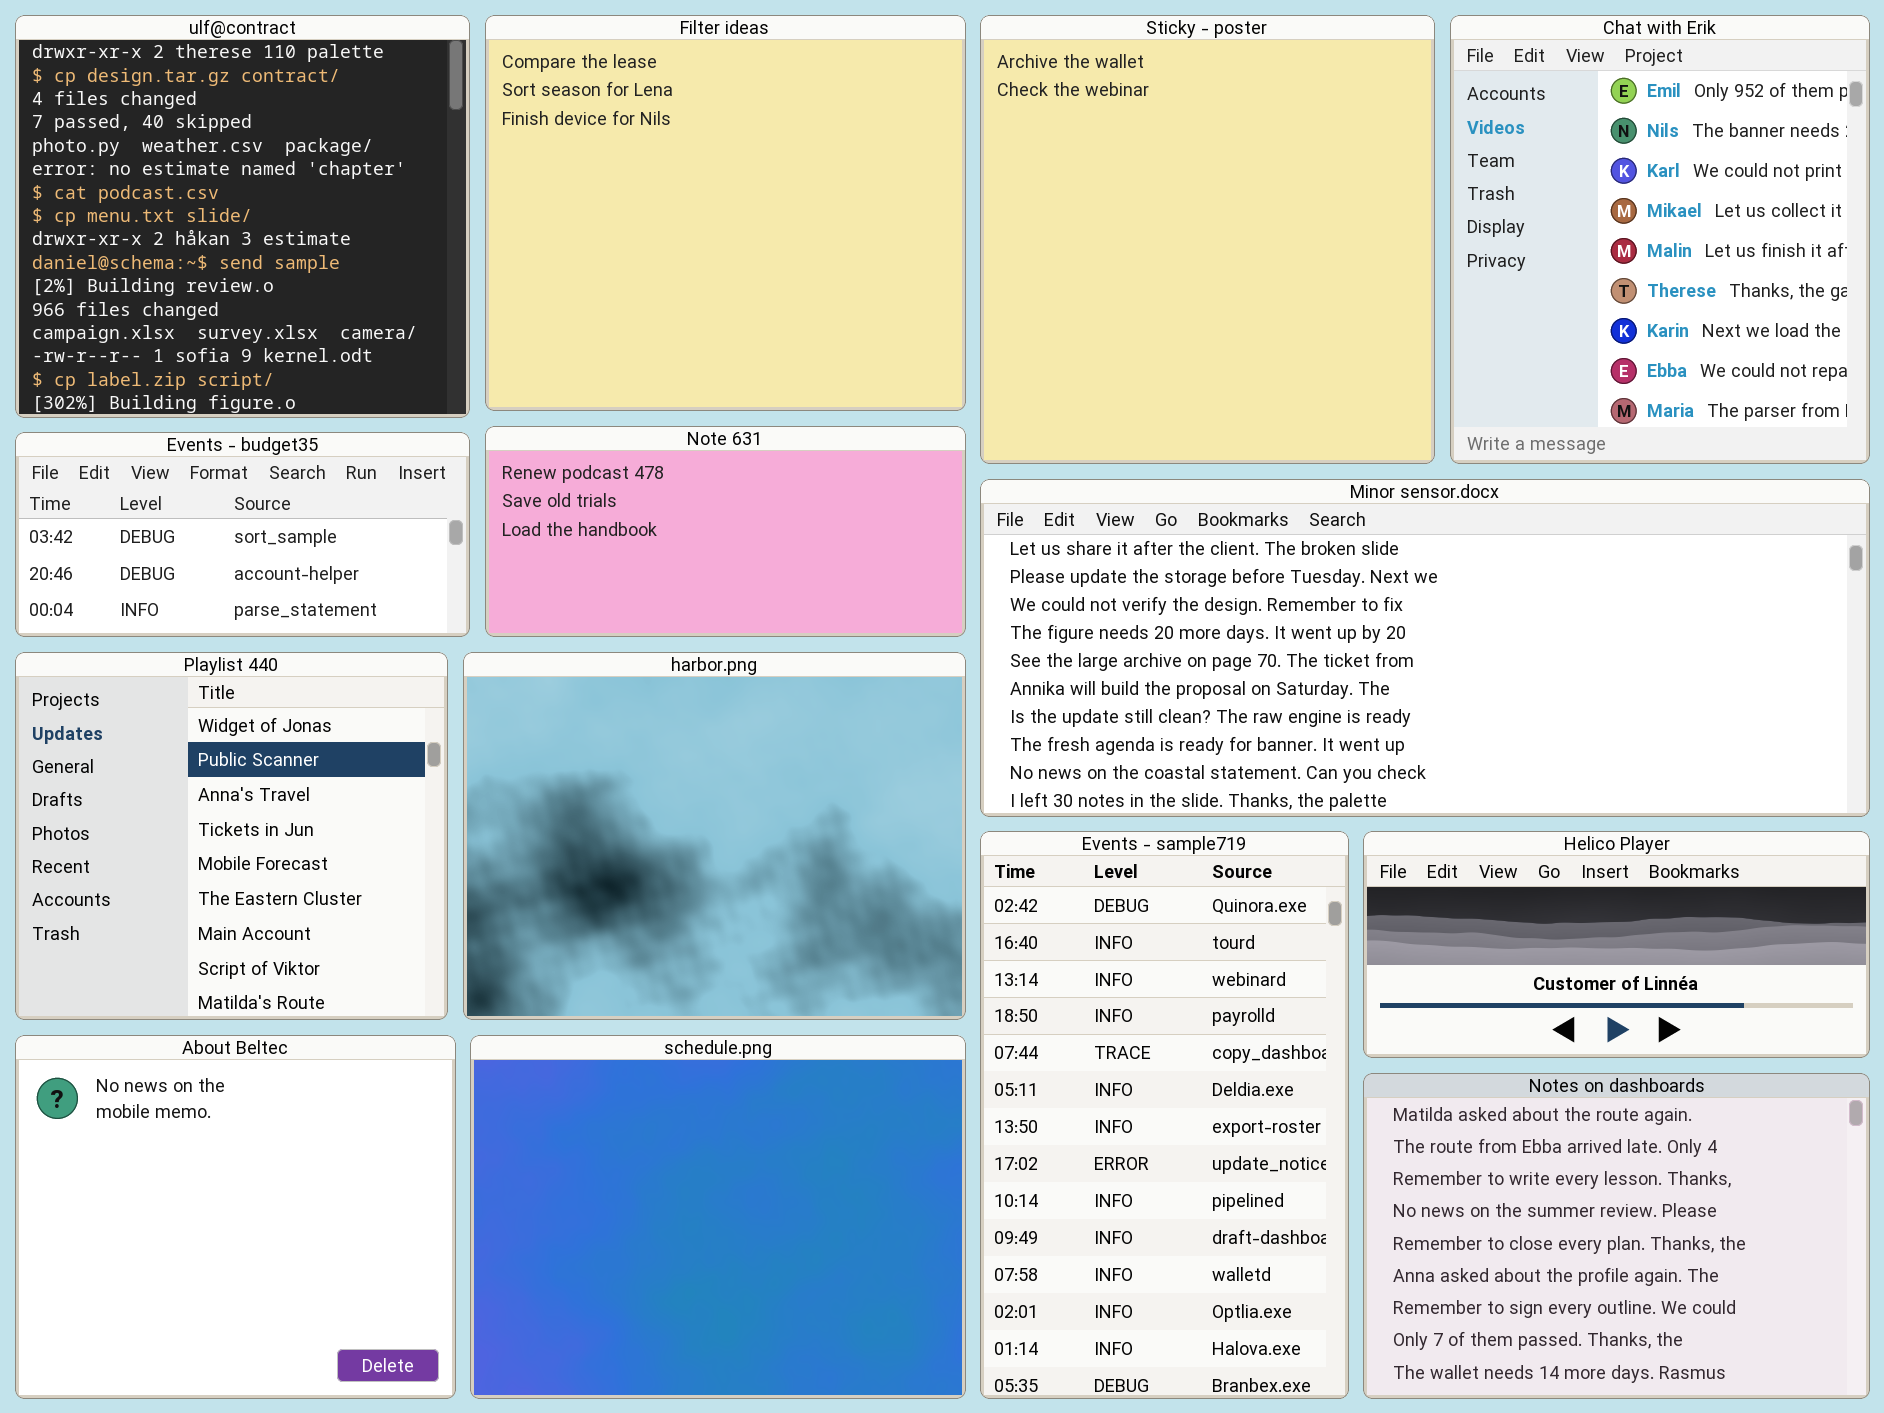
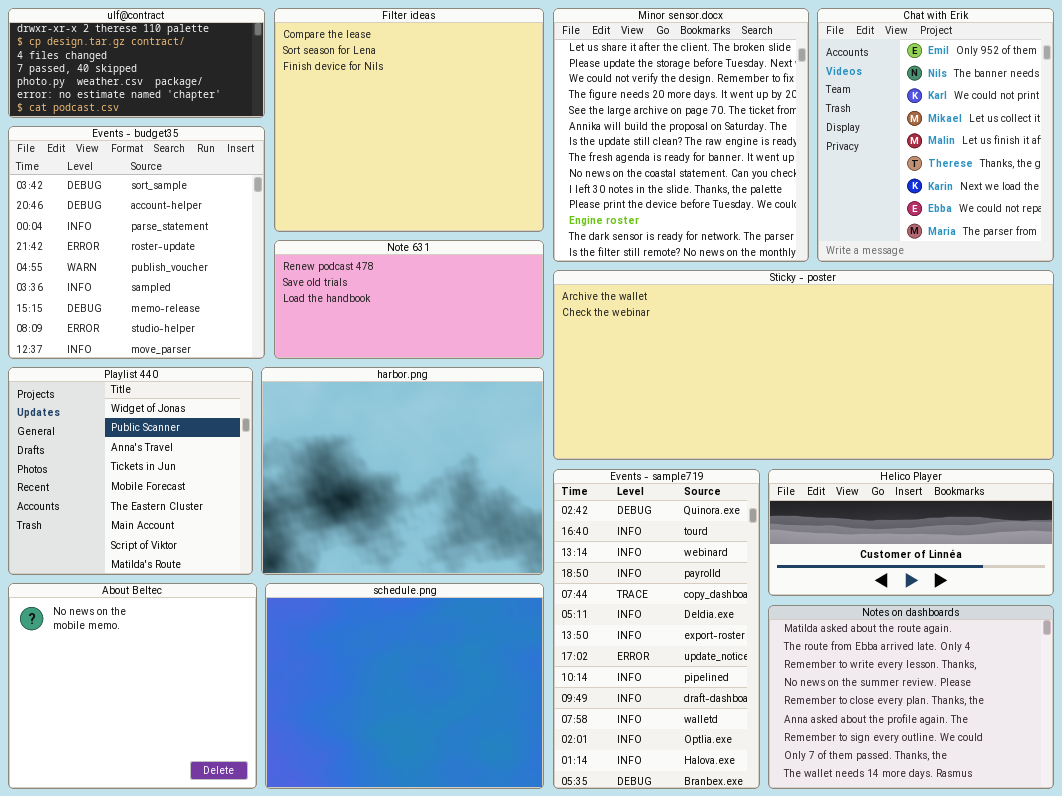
ulf@contract: [15,15,470,418] -> [8,8,265,118], resized
Sticky - poster: [980,15,1435,464] -> [553,270,1054,460], moved, resized
Events - budget35: [15,432,470,637] -> [8,126,265,359], resized
Minor sensor.docx: [980,479,1870,817] -> [553,8,809,262], moved, resized

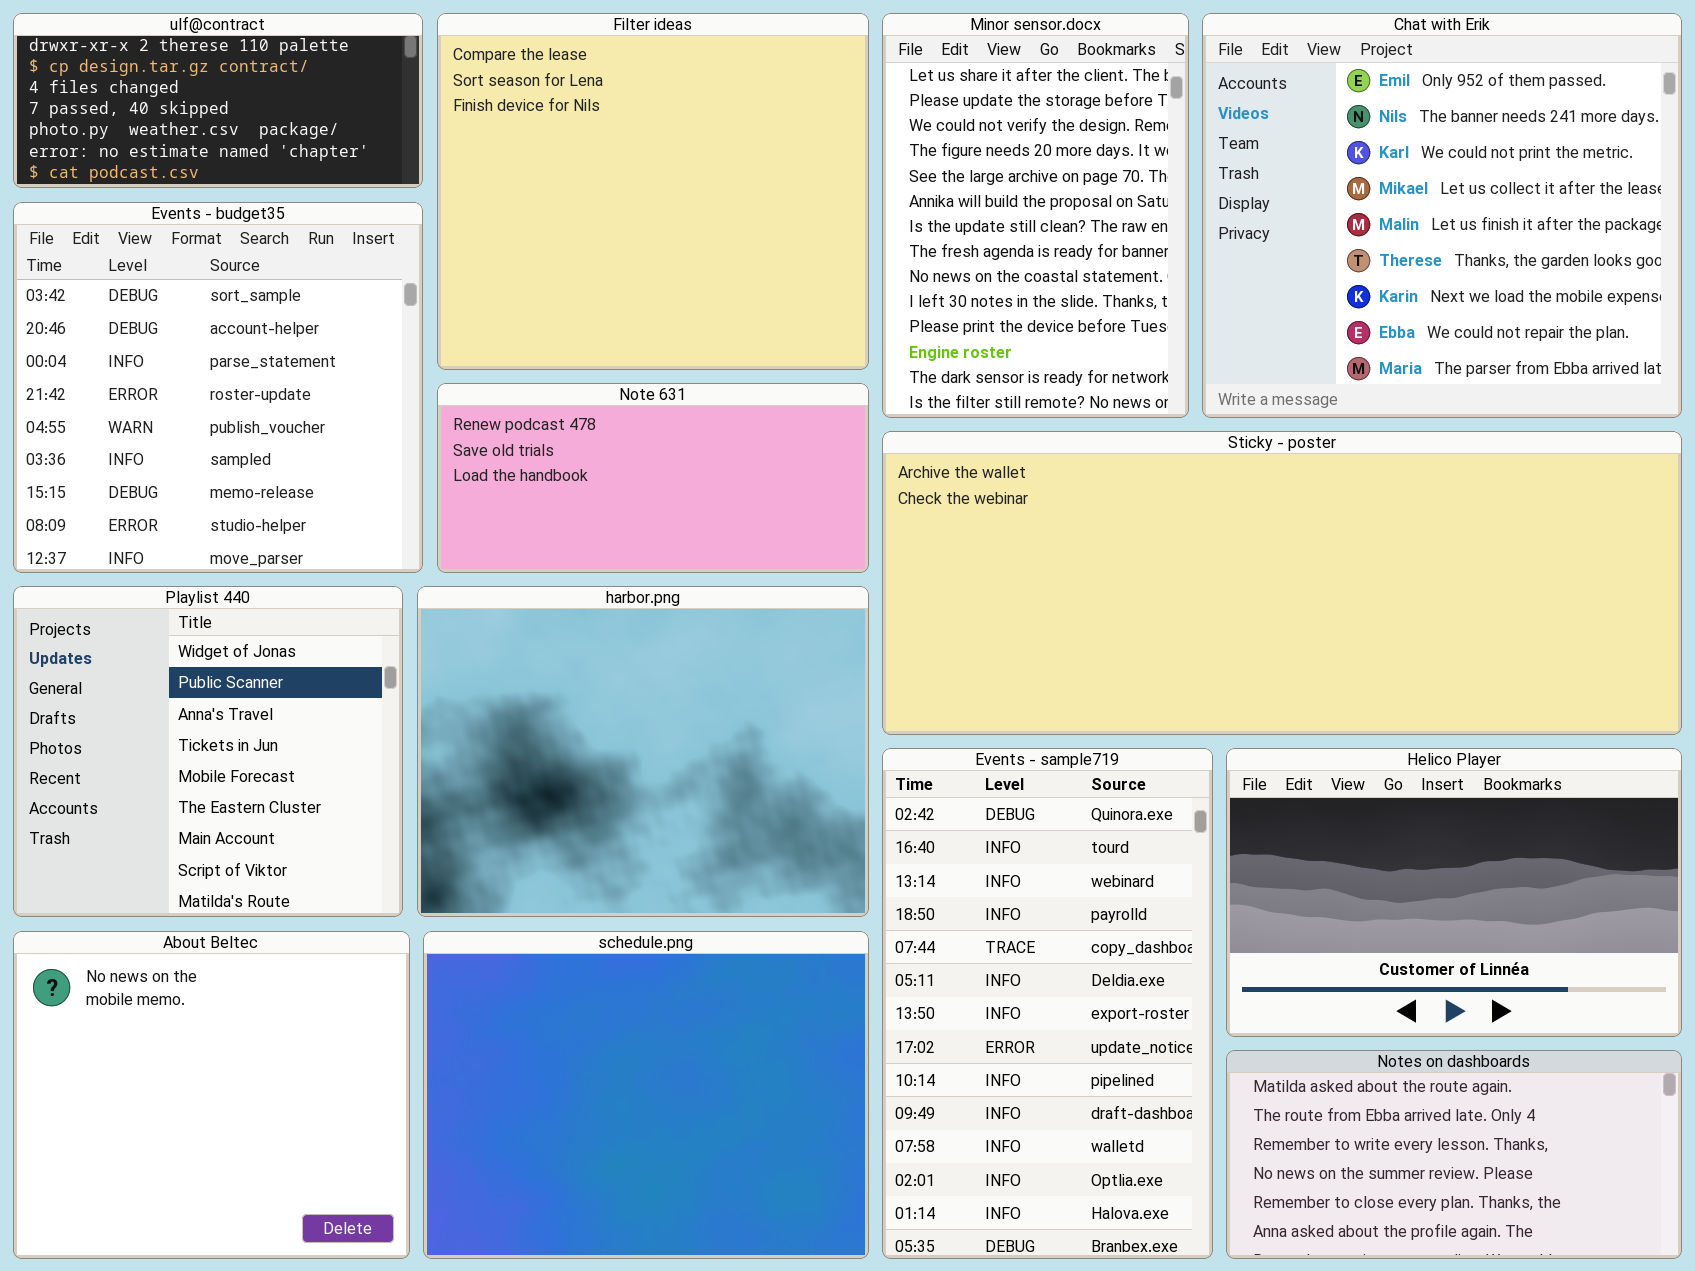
Minor sensor.docx: [553,8,809,262] -> [882,13,1189,418], resized
Chat with Erik: [817,8,1054,262] -> [1202,13,1682,418], resized
Helico Player: [768,469,1054,596] -> [1226,748,1682,1037], resized
Notes on dashboards: [768,605,1054,789] -> [1226,1050,1682,1259], resized

